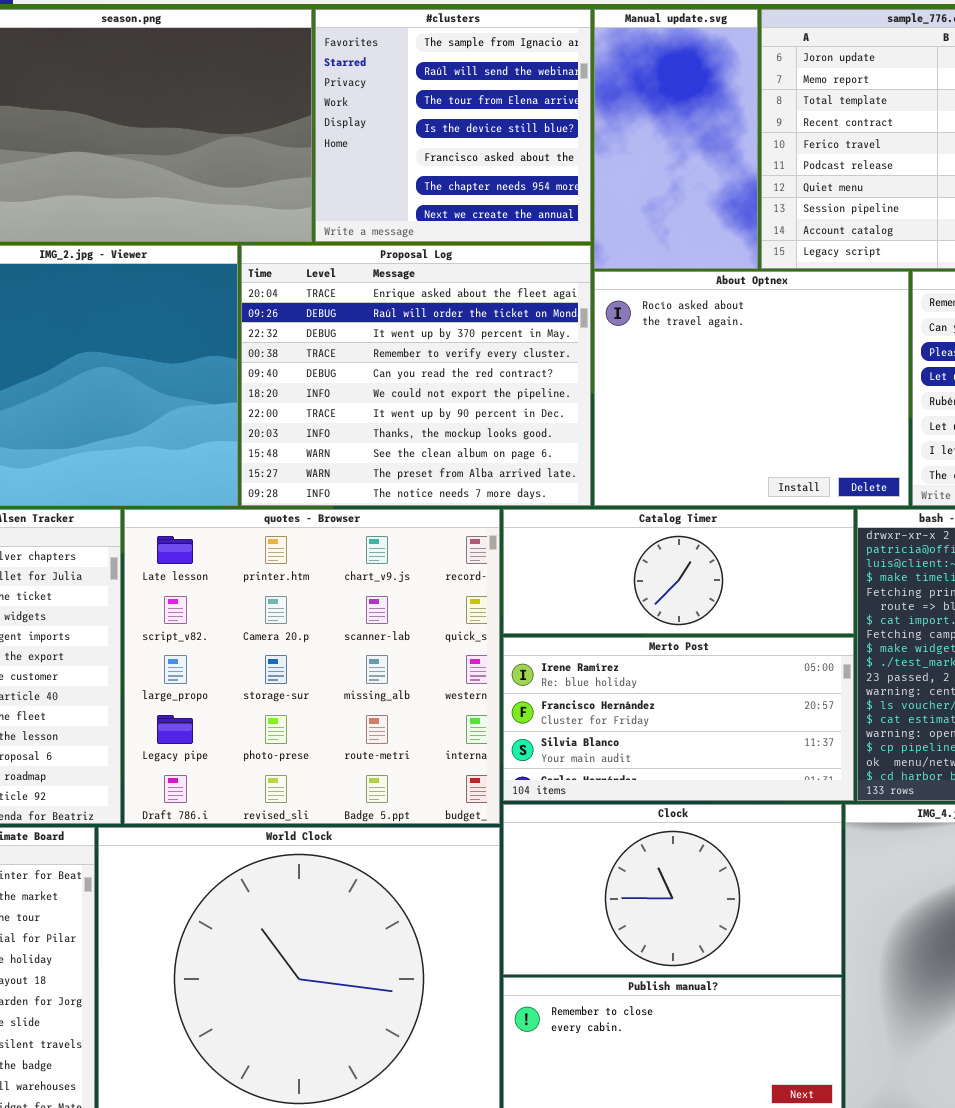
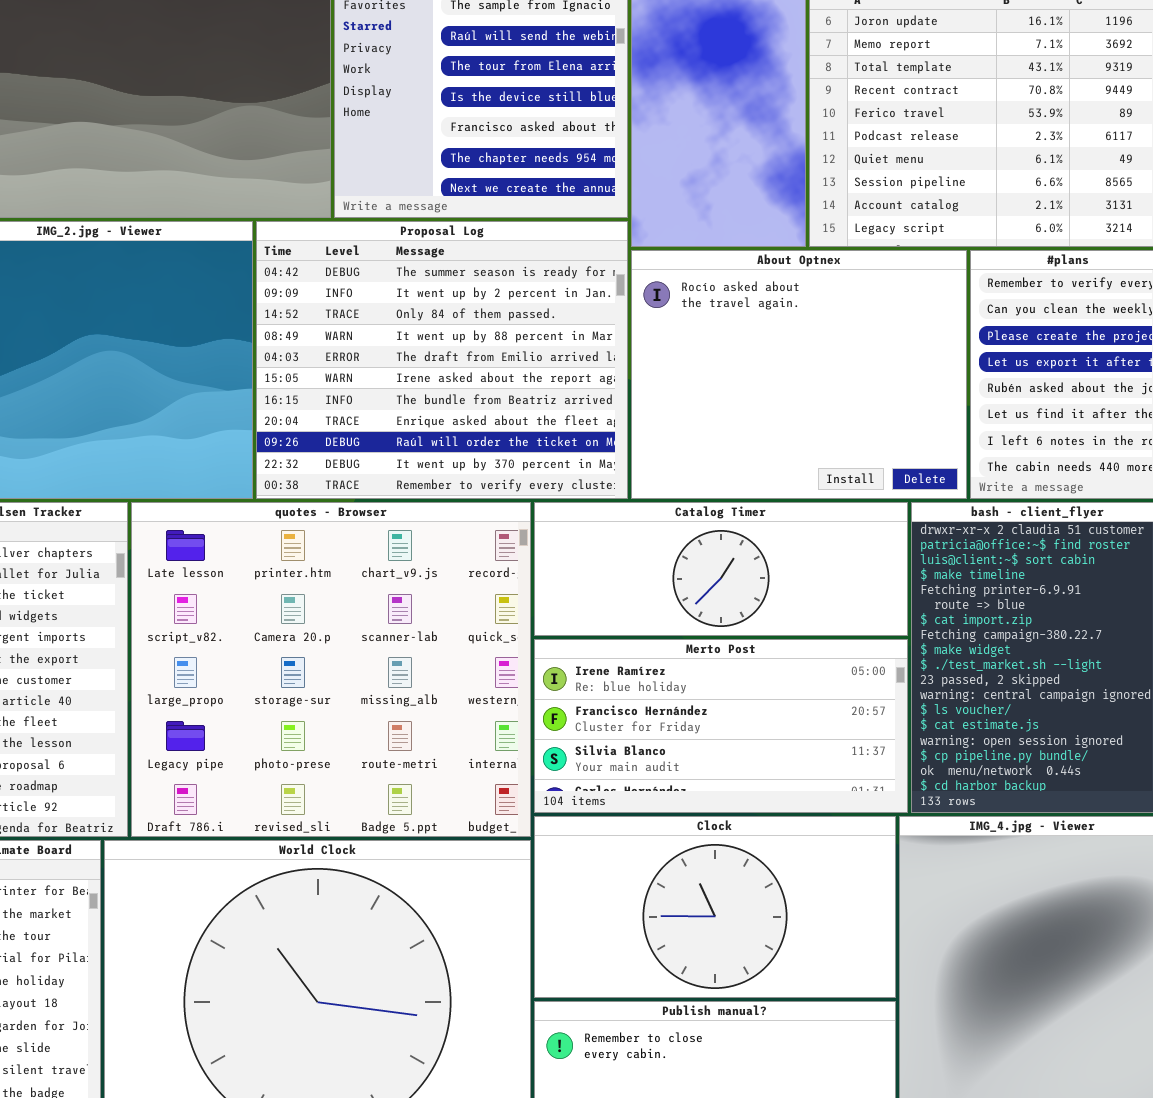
Proposal Log: [241,245,591,506] -> [256,221,628,499], scrolled up 7 rows

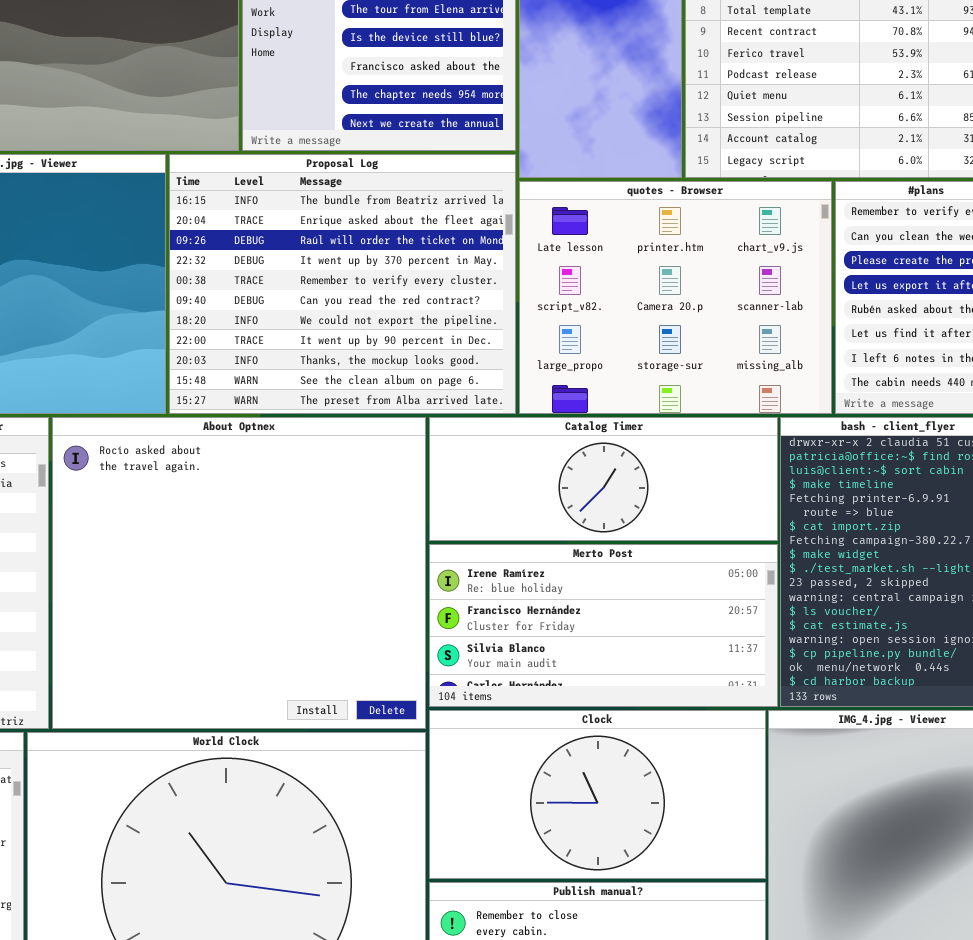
Proposal Log: [256,221,628,499] -> [169,154,516,414], scrolled down 6 rows
About Optnex: [631,250,967,499] -> [52,417,426,729], moved, resized
quotes - Browser: [131,502,531,837] -> [519,181,832,414], moved, resized

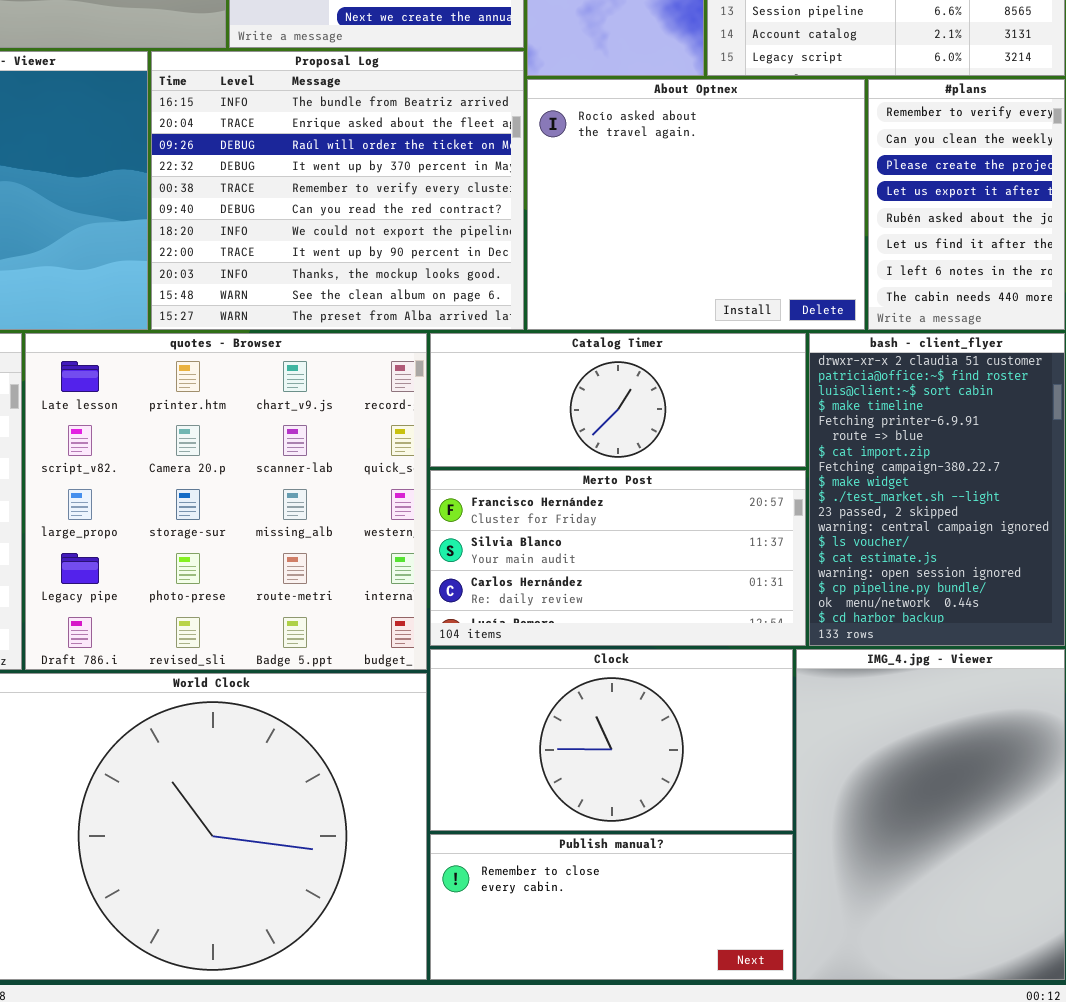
quotes - Browser: [519,181,832,414] -> [25,333,427,670], moved, resized
About Optnex: [52,417,426,729] -> [527,79,865,330], moved, resized
Merto Post: [429,544,778,707] -> [430,470,806,646], scrolled down 1 row

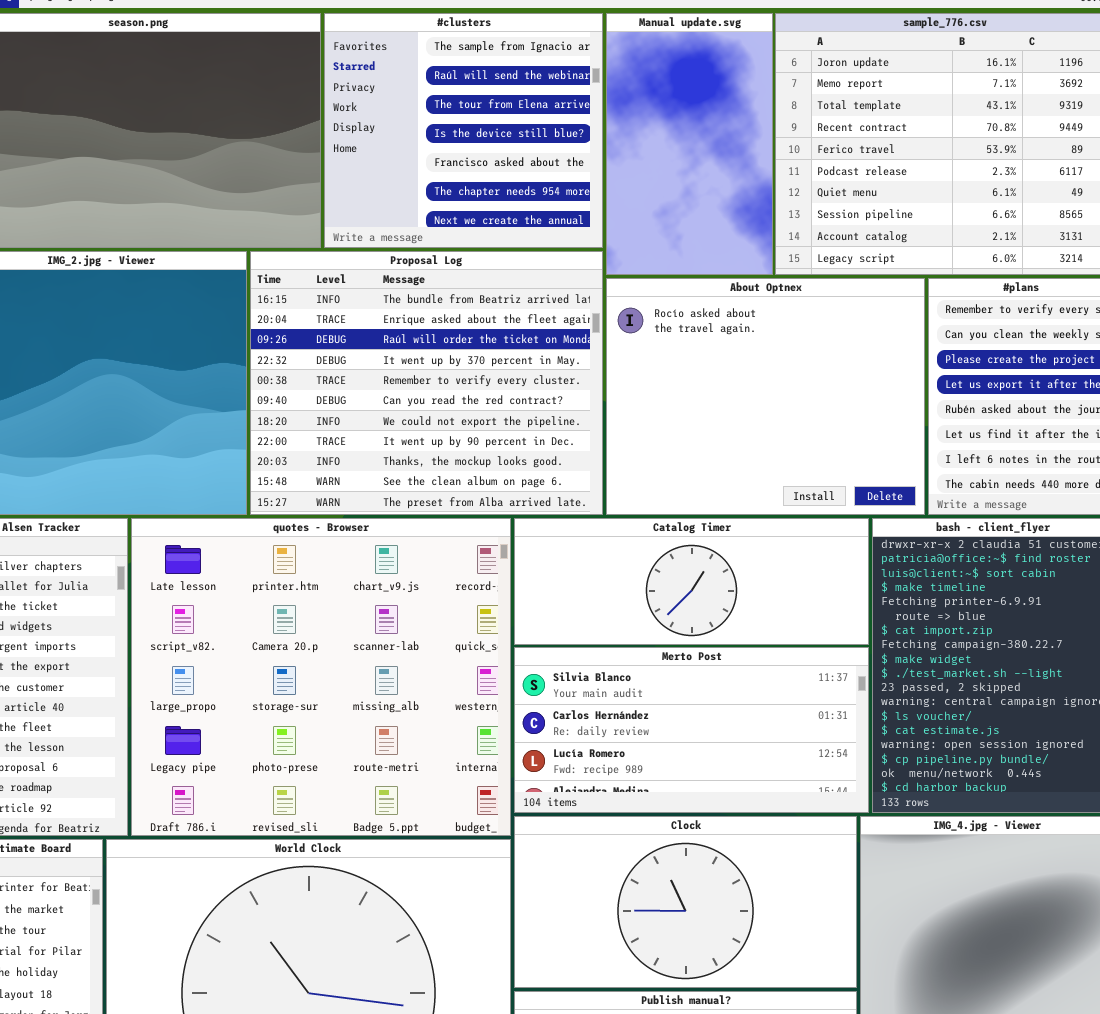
Merto Post: [430,470,806,646] -> [514,647,869,813], scrolled down 1 row

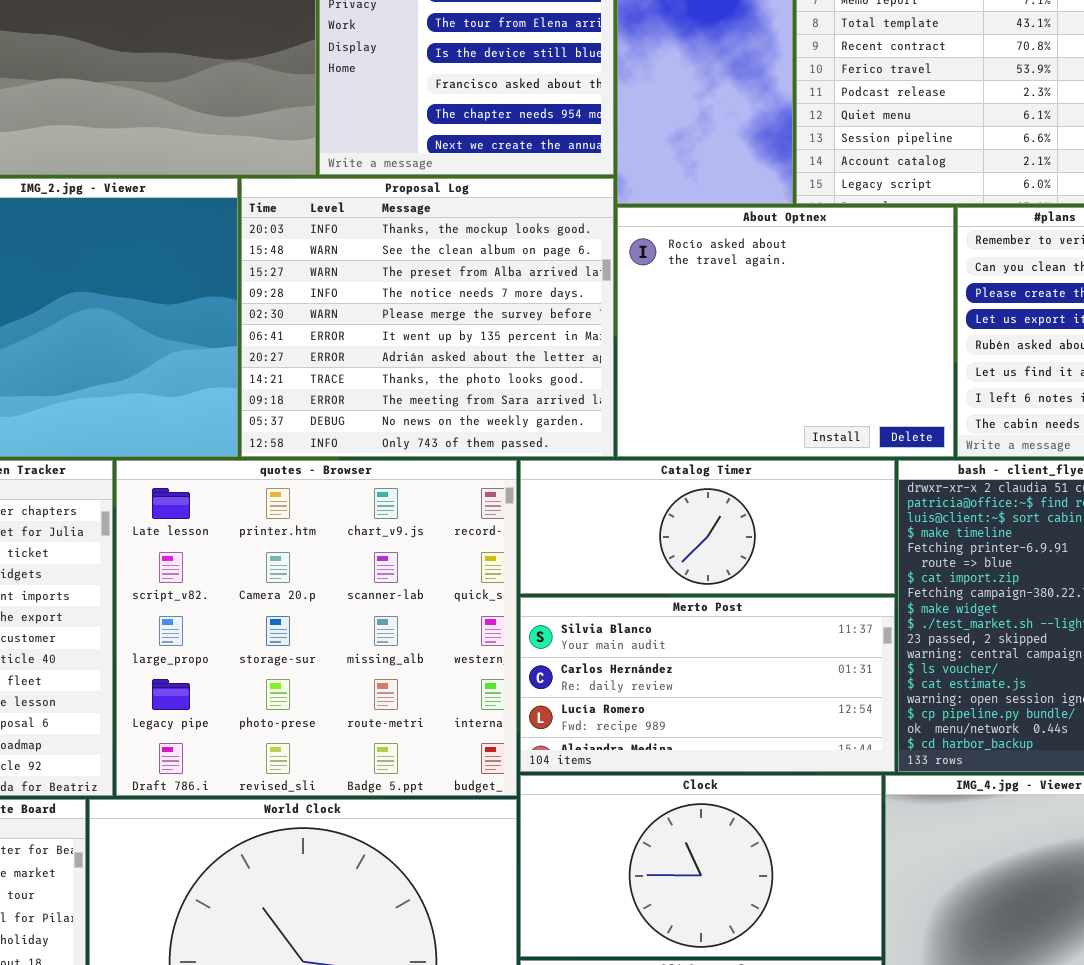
Proposal Log: [250,251,603,515] -> [241,178,614,457], scrolled down 8 rows

